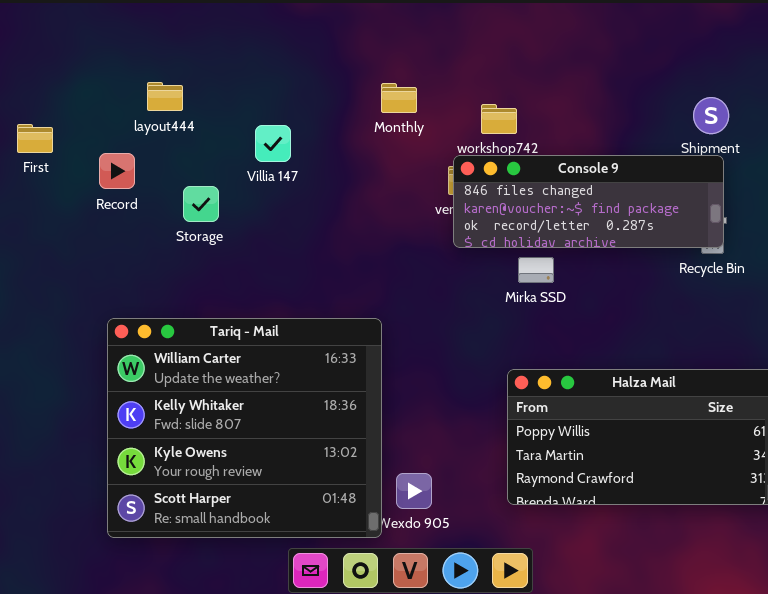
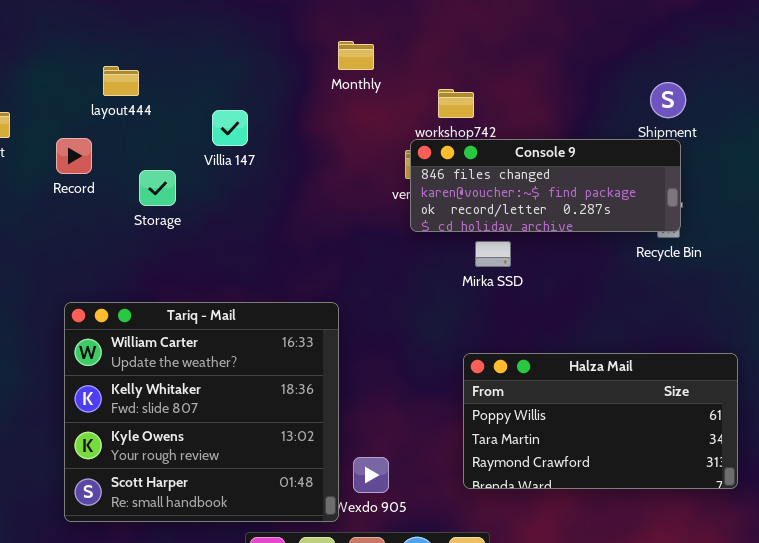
Monthly: [381,83,417,113] -> [338,41,374,70], moved

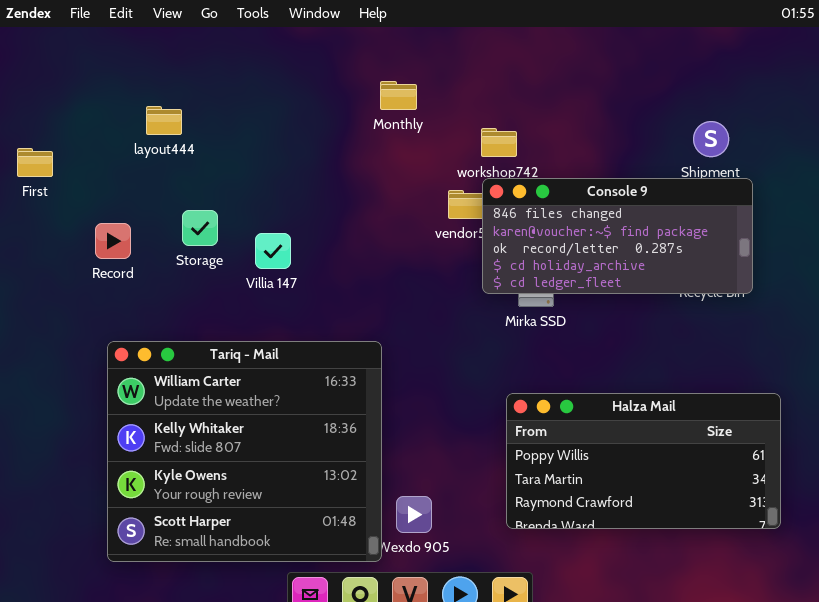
Villia 147: [212,110,248,146] -> [255,233,291,269], moved
Record: [56,138,92,174] -> [95,223,131,259], moved
Console 9: [410,139,681,232] -> [482,178,753,294], moved, resized

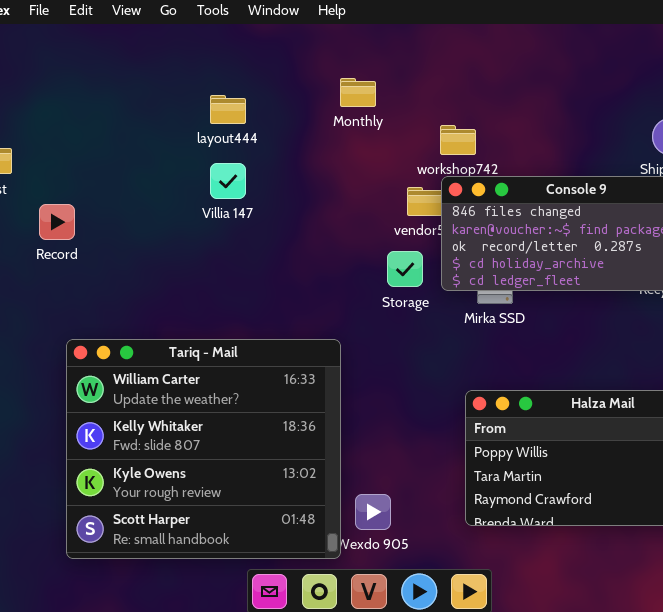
layout444: [146,106,182,135] -> [210,95,246,124], moved
Storage: [182,210,218,246] -> [387,251,423,287], moved
Record: [95,223,131,259] -> [39,204,75,240], moved
Villia 147: [255,233,291,269] -> [210,163,246,199], moved

